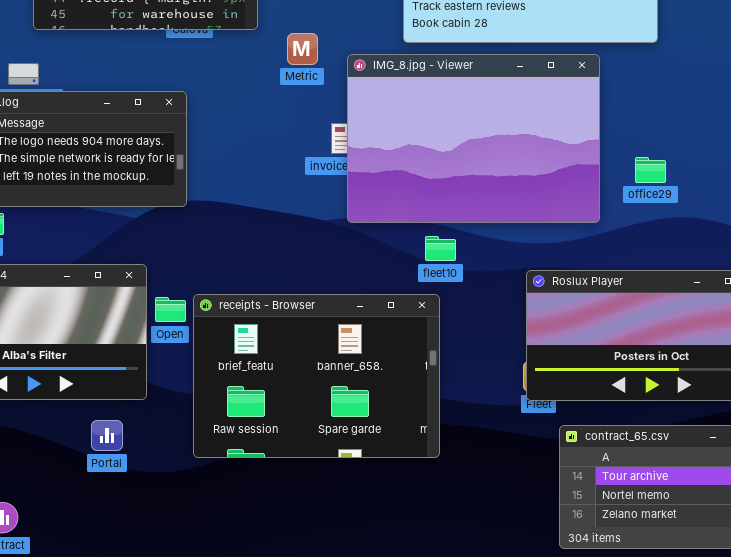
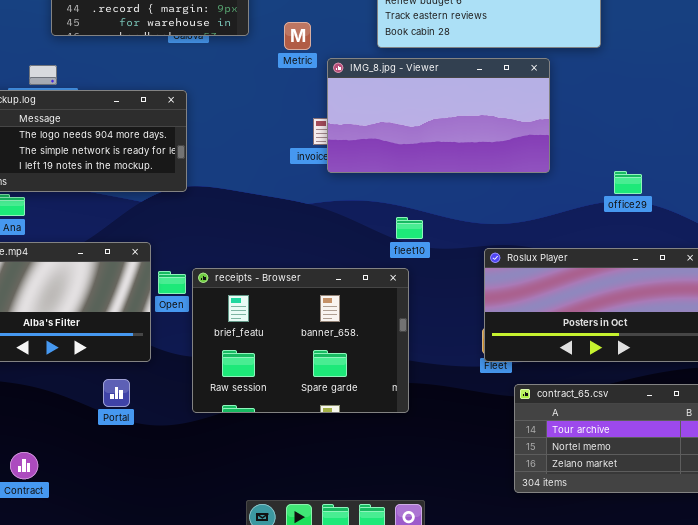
Metric: [287,33,318,65] -> [284,22,311,50], moved
IMG_8.jpg - Viewer: [347,54,600,223] -> [327,58,550,173], resized
office29: [635,157,666,183] -> [614,171,642,194], moved

